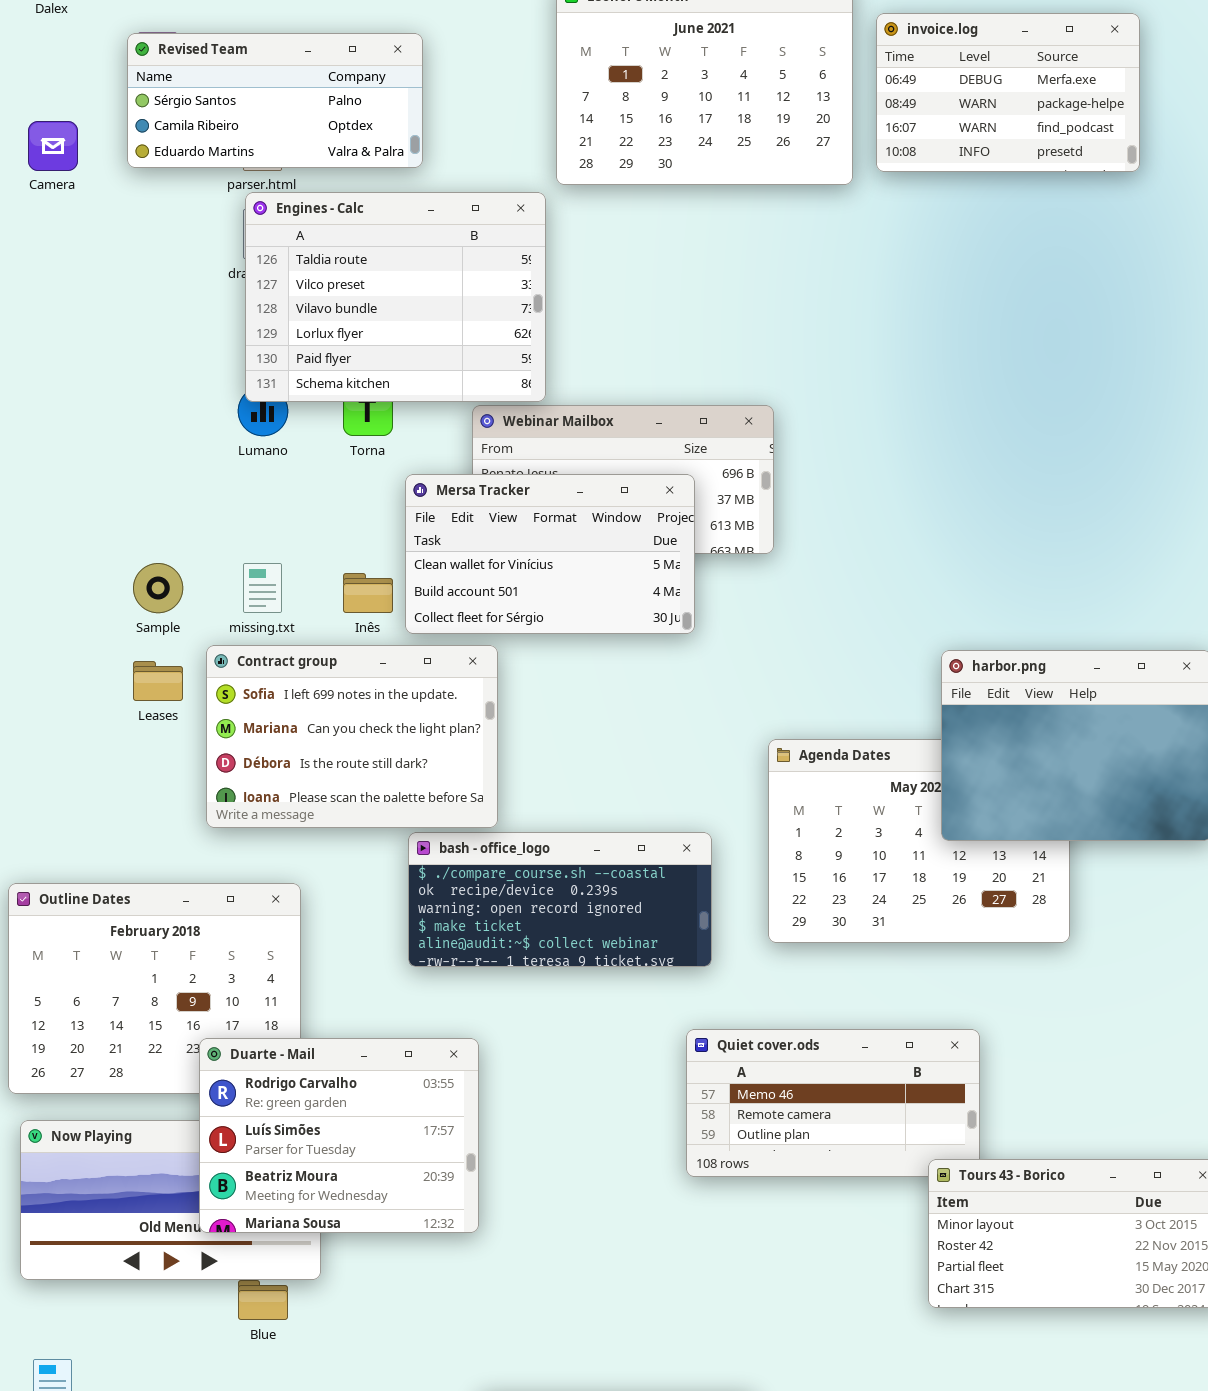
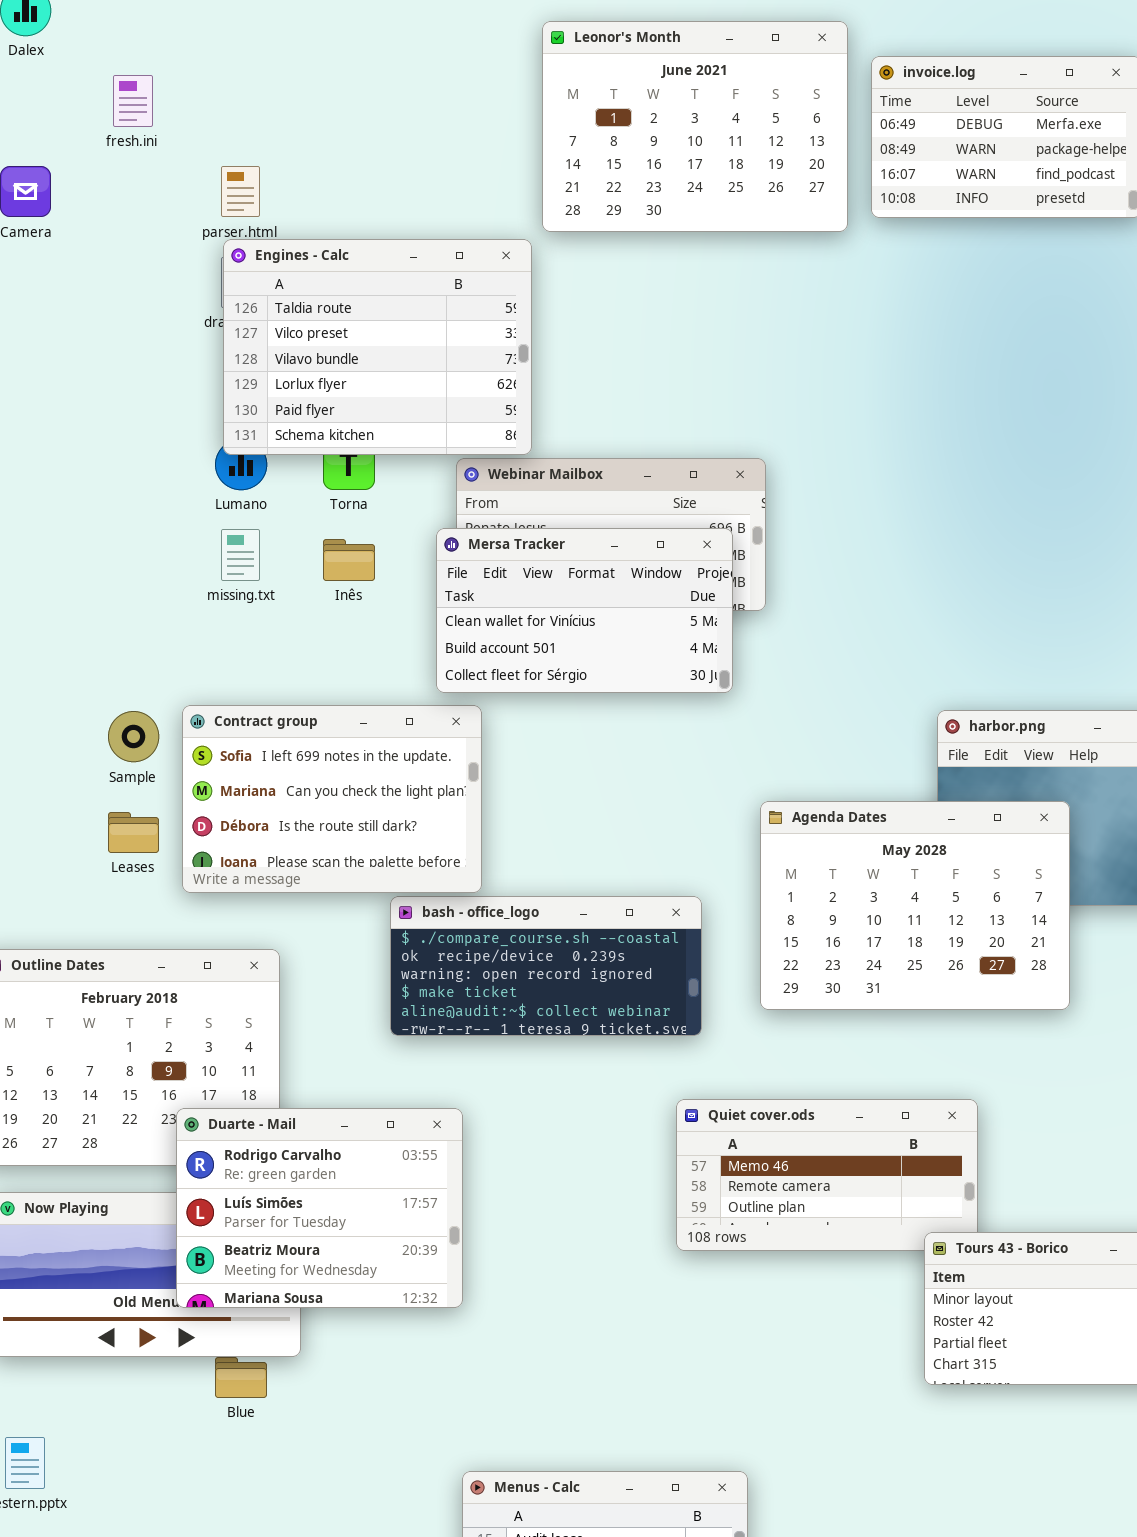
Revised Team: [127,33,423,168] -> none, closed
Mersa Tracker: [405,474,695,634] -> [436,528,733,693], moved
Sample: [133,563,183,613] -> [108,711,159,762], moved
missing.txt: [243,563,282,613] -> [221,529,260,581], moved
Inês: [343,573,393,613] -> [323,539,375,581], moved
Leases: [133,661,183,701] -> [108,812,159,853], moved
Agenda Dates: [768,739,1070,943] -> [760,801,1070,1010], raised

